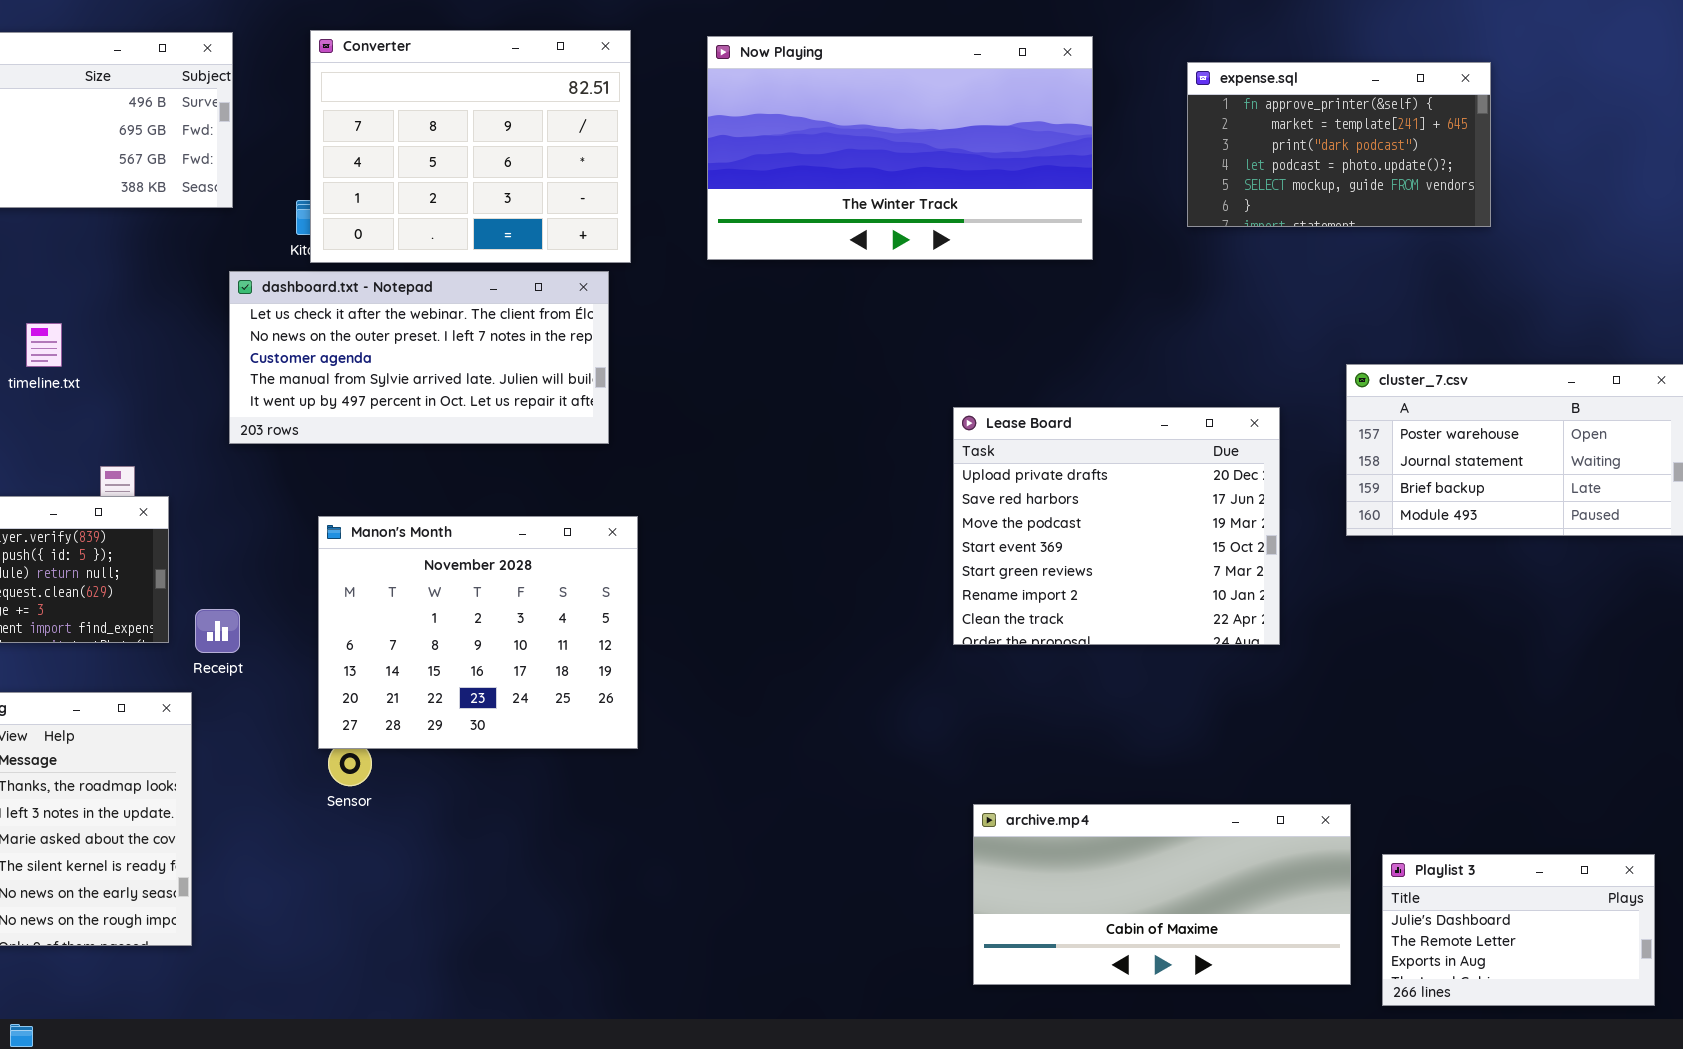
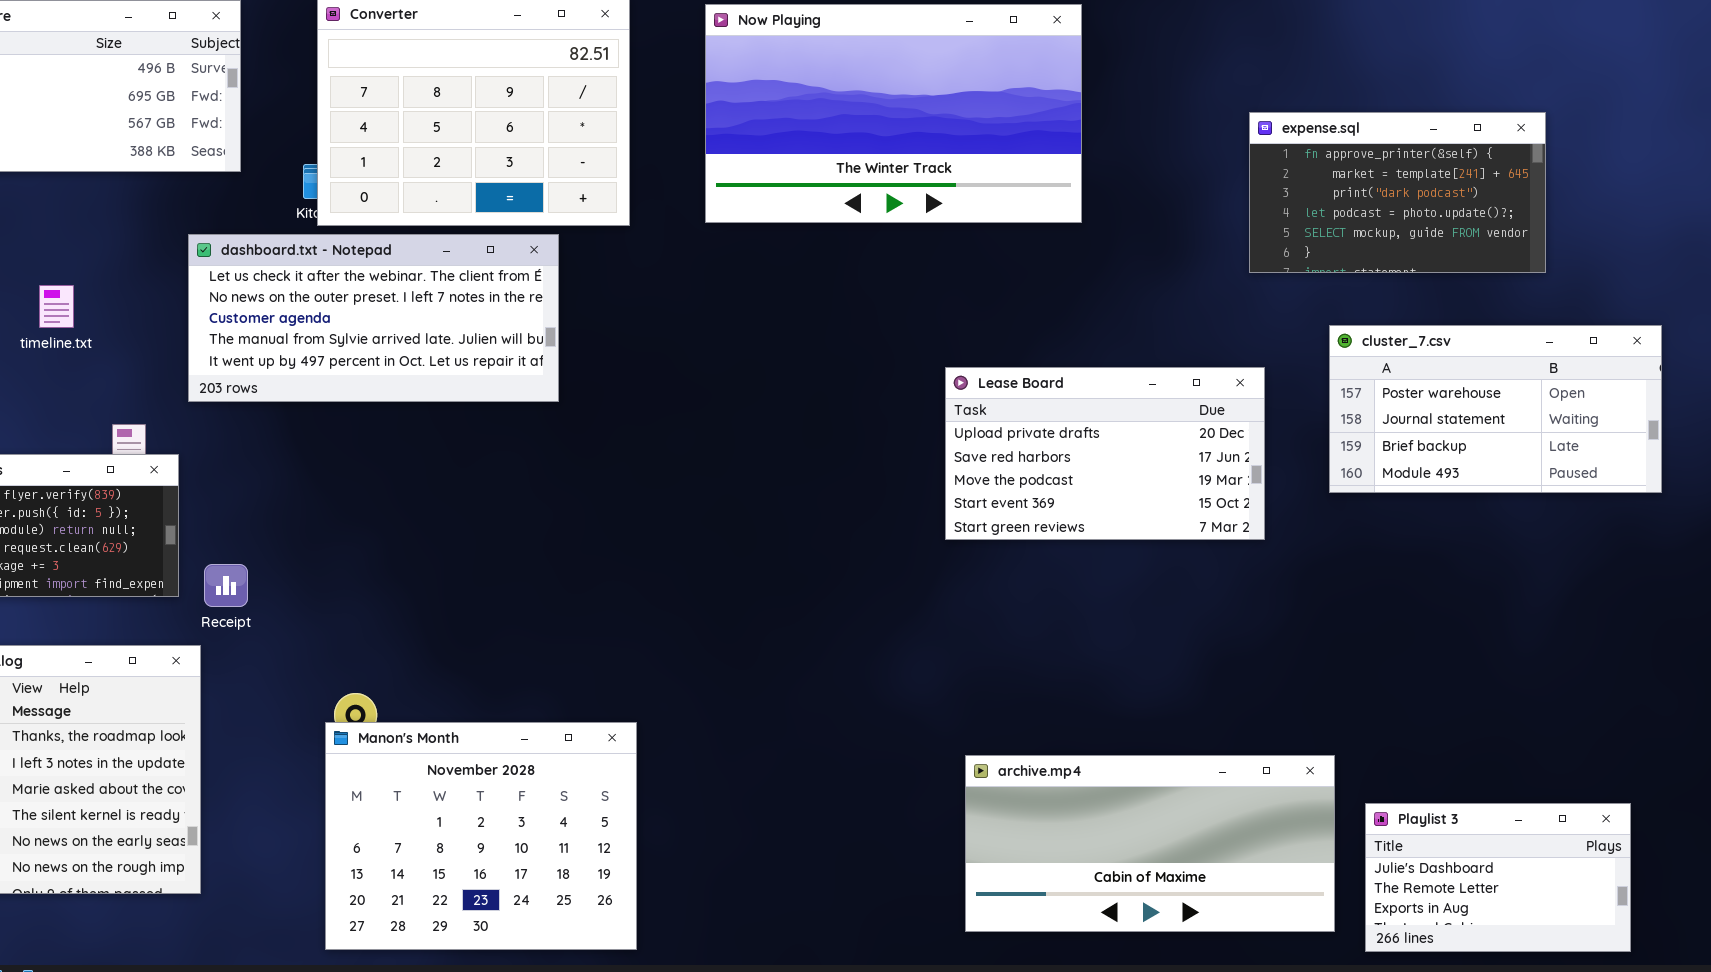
expense.sql: [1187,62,1491,227] -> [1249,112,1546,273], moved
dashboard.txt - Notepad: [229,271,609,444] -> [188,234,559,402], moved
Lease Board: [953,407,1280,645] -> [945,367,1265,540], resized
Manon's Month: [318,516,638,749] -> [325,722,637,950], moved

